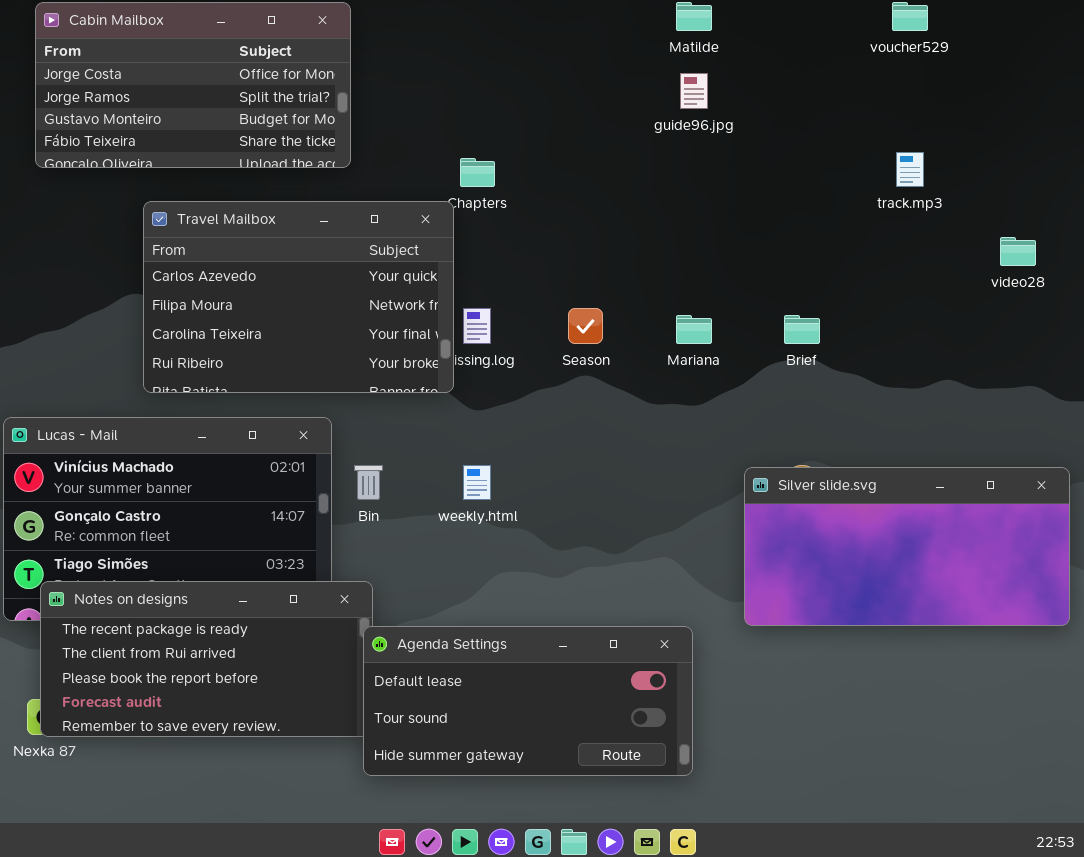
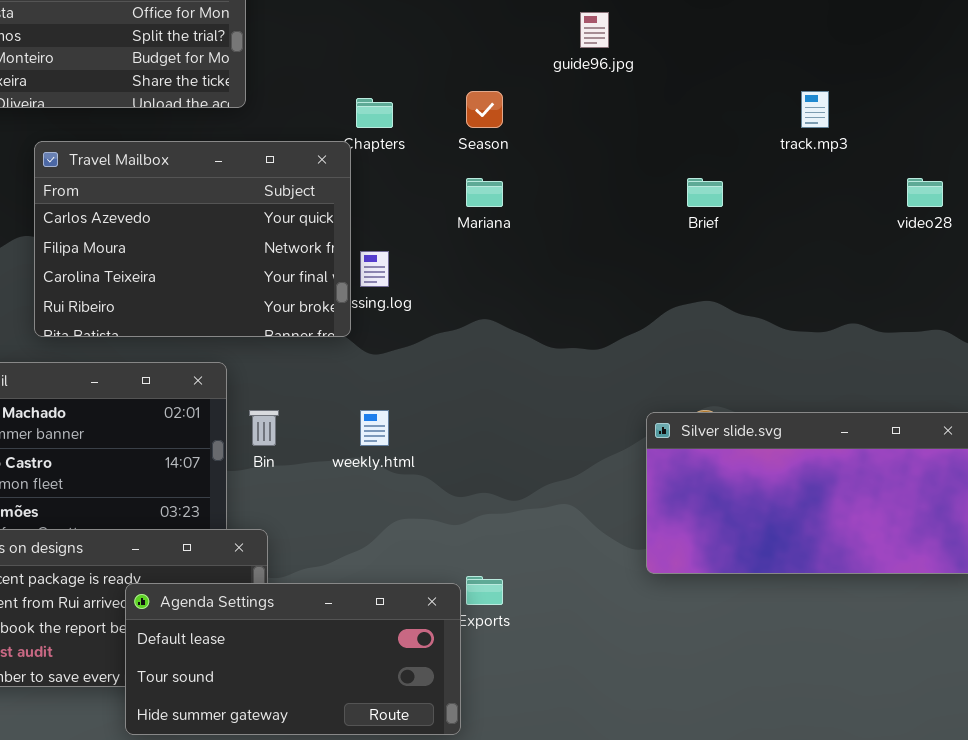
Season: [568,308,603,344] -> [466,91,503,128], moved
Mariana: [676,315,712,344] -> [466,178,503,207], moved
Brief: [784,315,820,344] -> [687,178,723,207], moved
Agenda Settings: [363,626,693,776] -> [125,583,461,735], moved

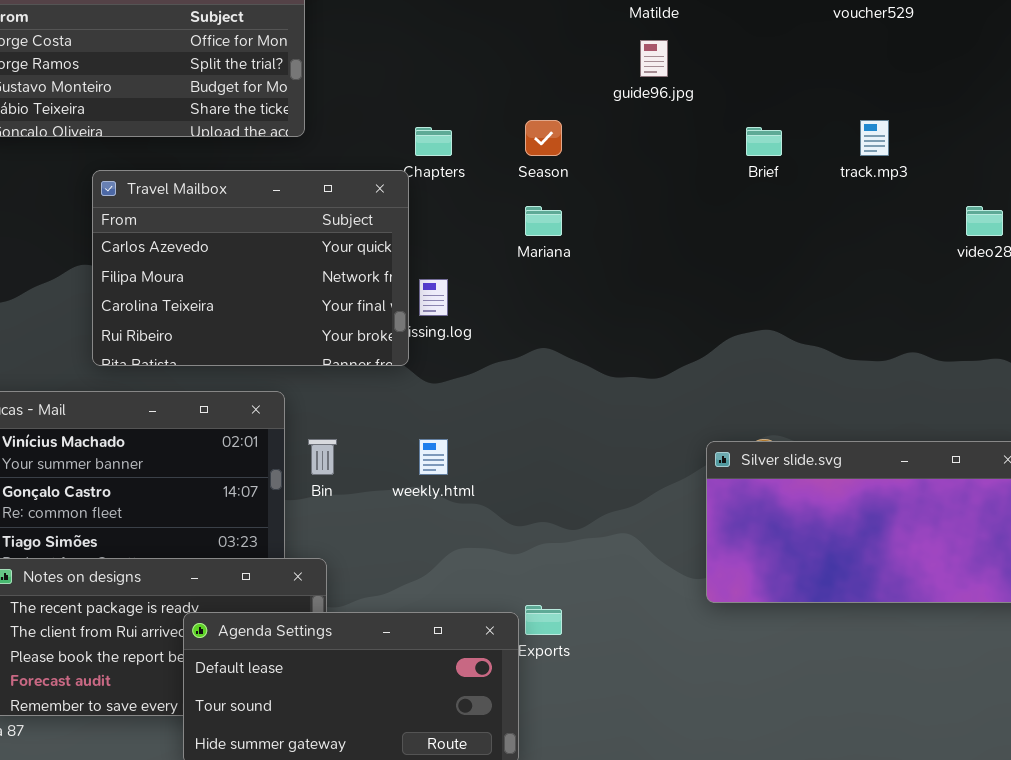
Brief: [687,178,723,207] -> [746,127,782,156], moved

